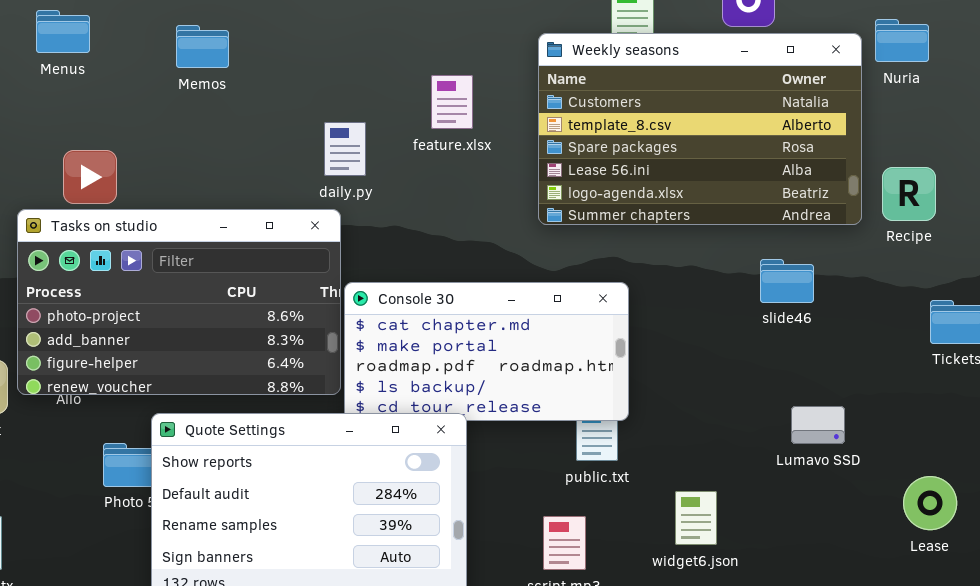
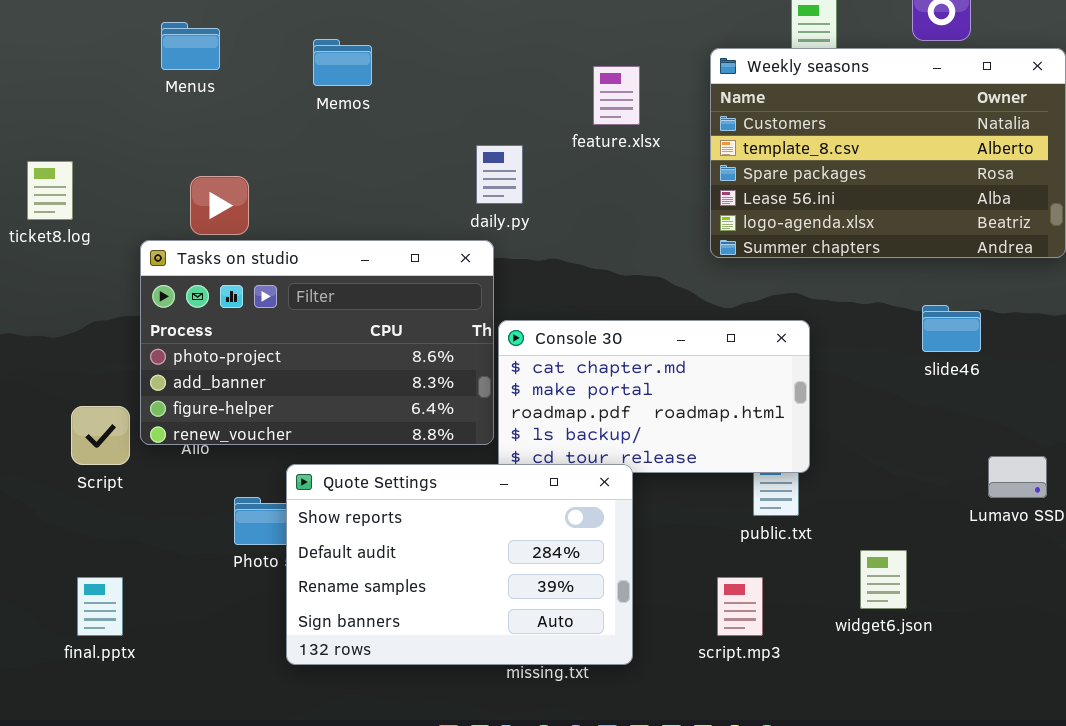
feature.xlsx: [431,75,473,129] -> [593,66,640,125], moved
slide46: [760,259,814,303] -> [922,305,981,352], moved

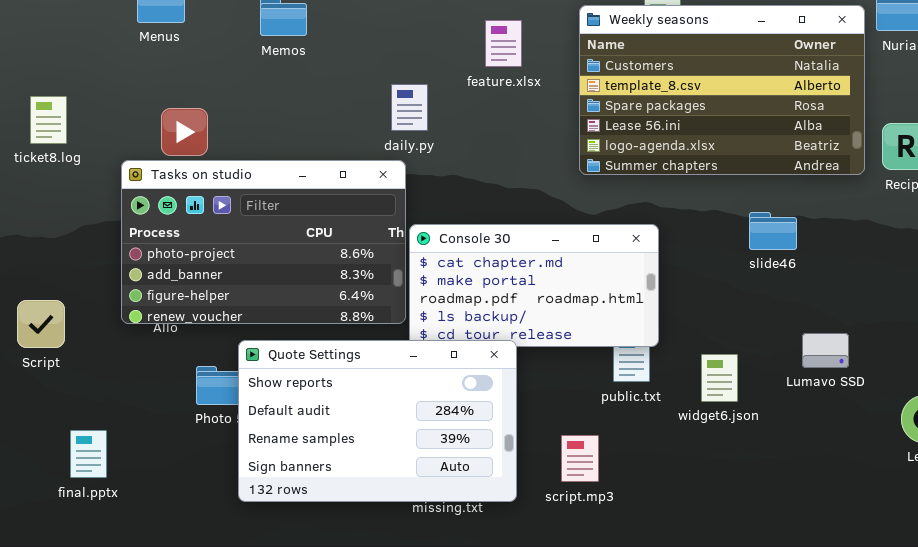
Script: [71,406,130,465] -> [17,300,65,348], moved
widget6.json: [860,550,907,609] -> [701,354,738,402], moved
script.mp3: [717,577,763,636] -> [561,435,599,482], moved

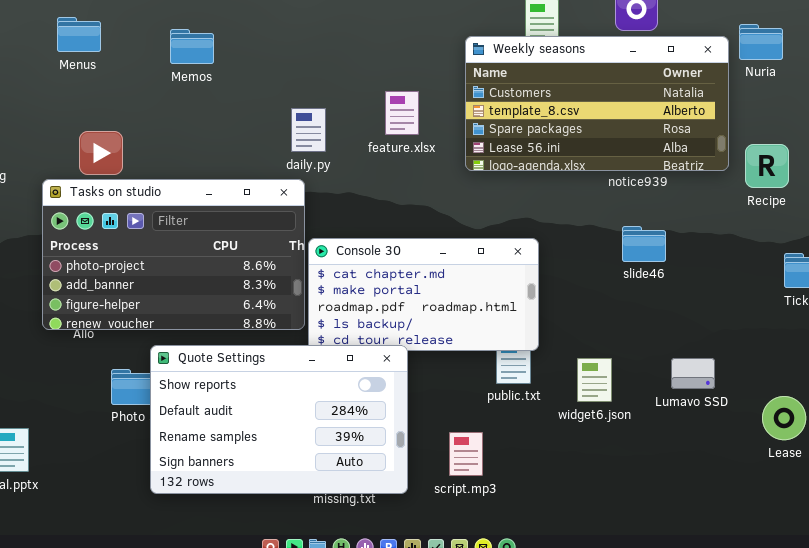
Weekly seasons: [579,5,865,175] -> [465,36,729,171], resized
feature.xlsx: [485,20,522,67] -> [385,91,419,135], moved
Lumavo SSD: [802,333,849,368] -> [671,358,715,389], moved

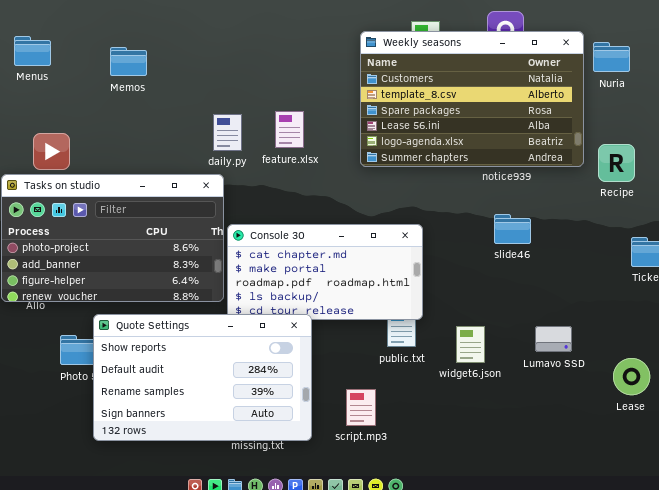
Weekly seasons: [465,36,729,171] -> [360,31,584,167], resized
feature.xlsx: [385,91,419,135] -> [275,111,304,148], moved

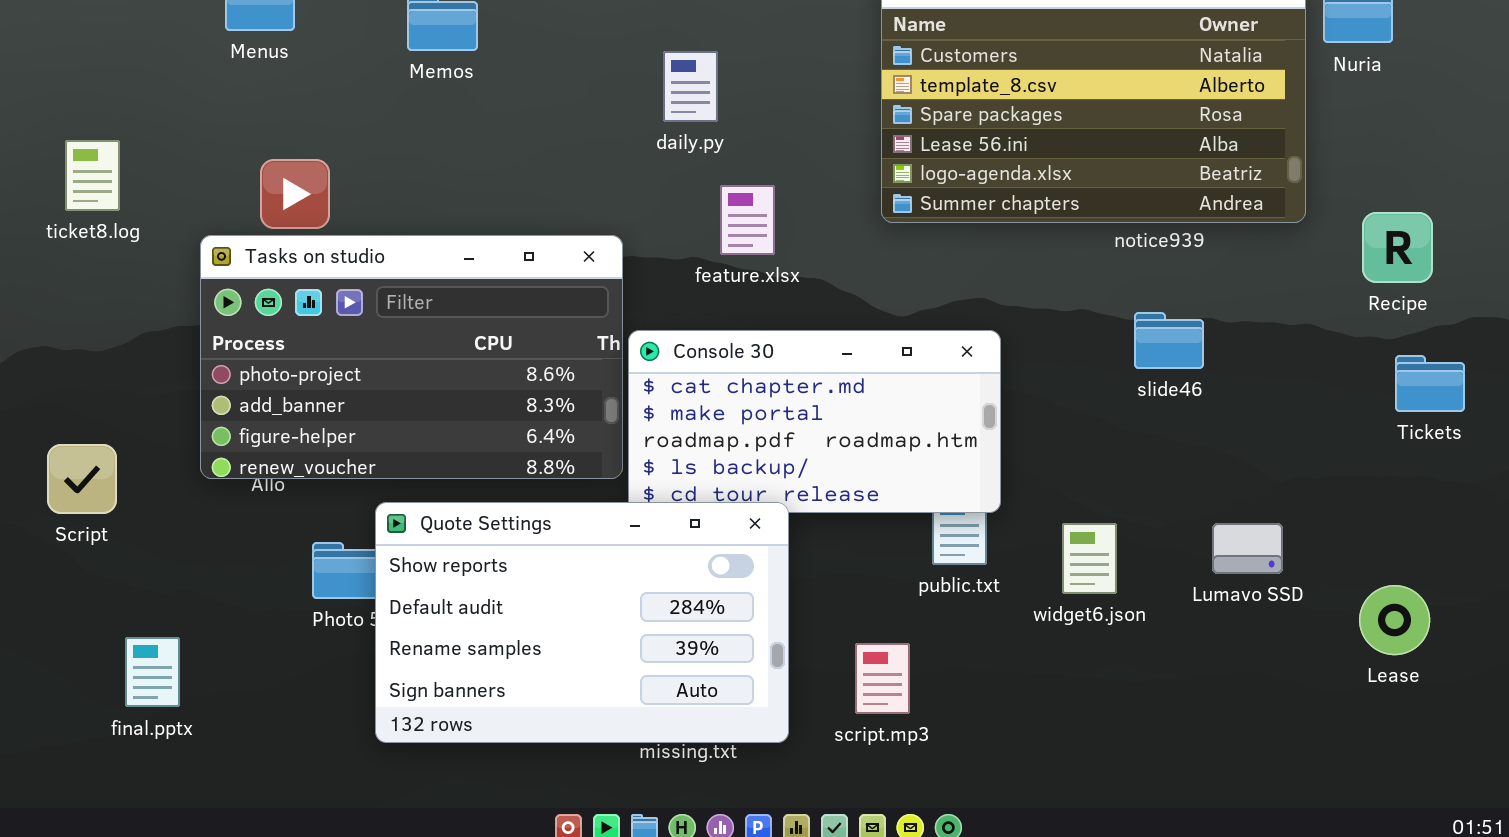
feature.xlsx: [275,111,304,148] -> [720,185,775,255], moved
daily.py: [213,114,242,151] -> [663,51,718,122], moved
Recipe: [598,144,635,182] -> [1362,212,1433,283], moved

